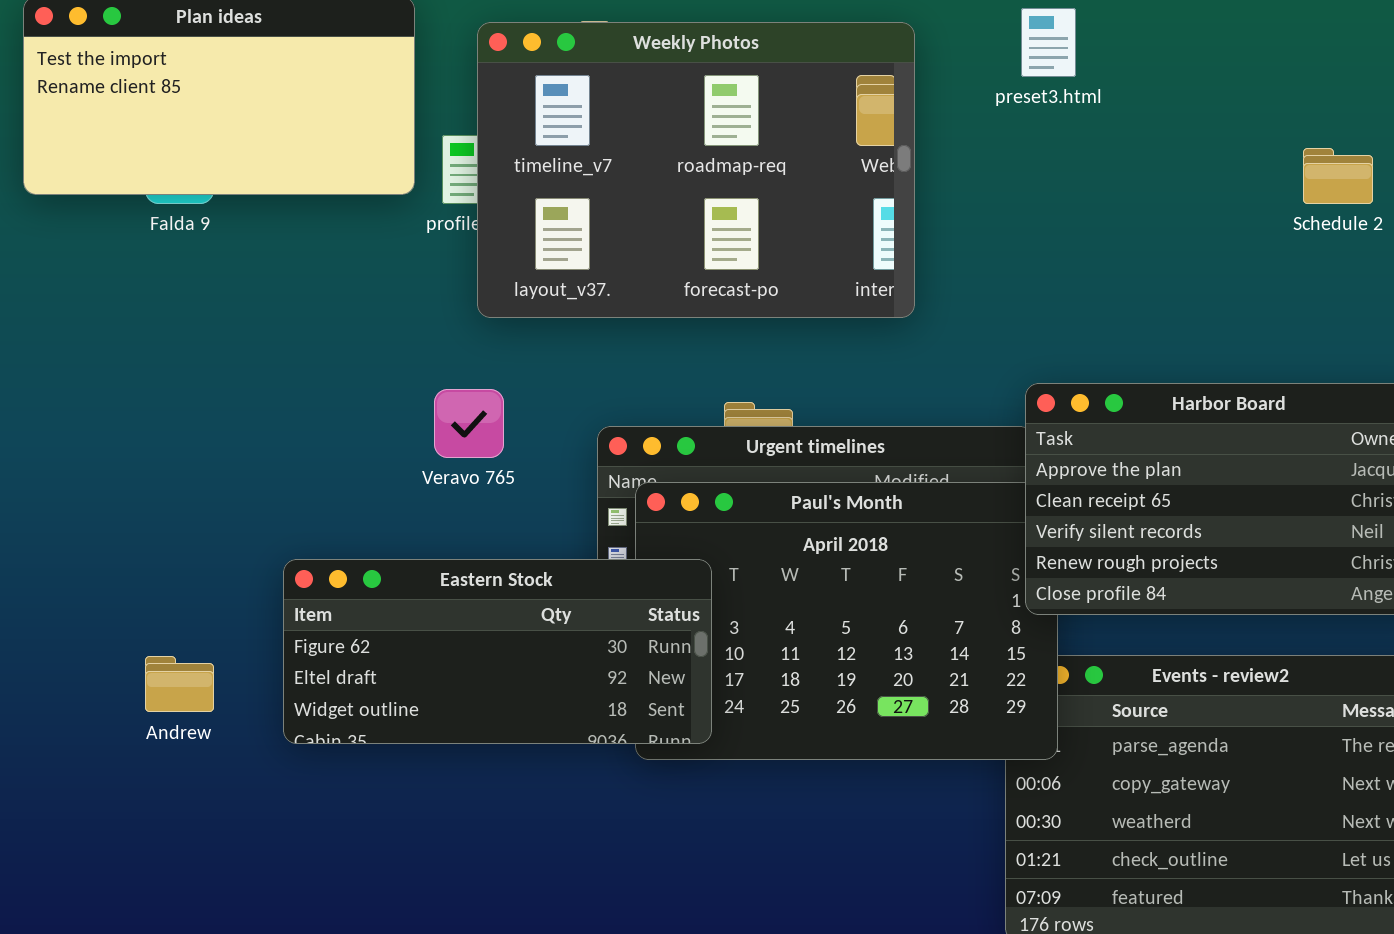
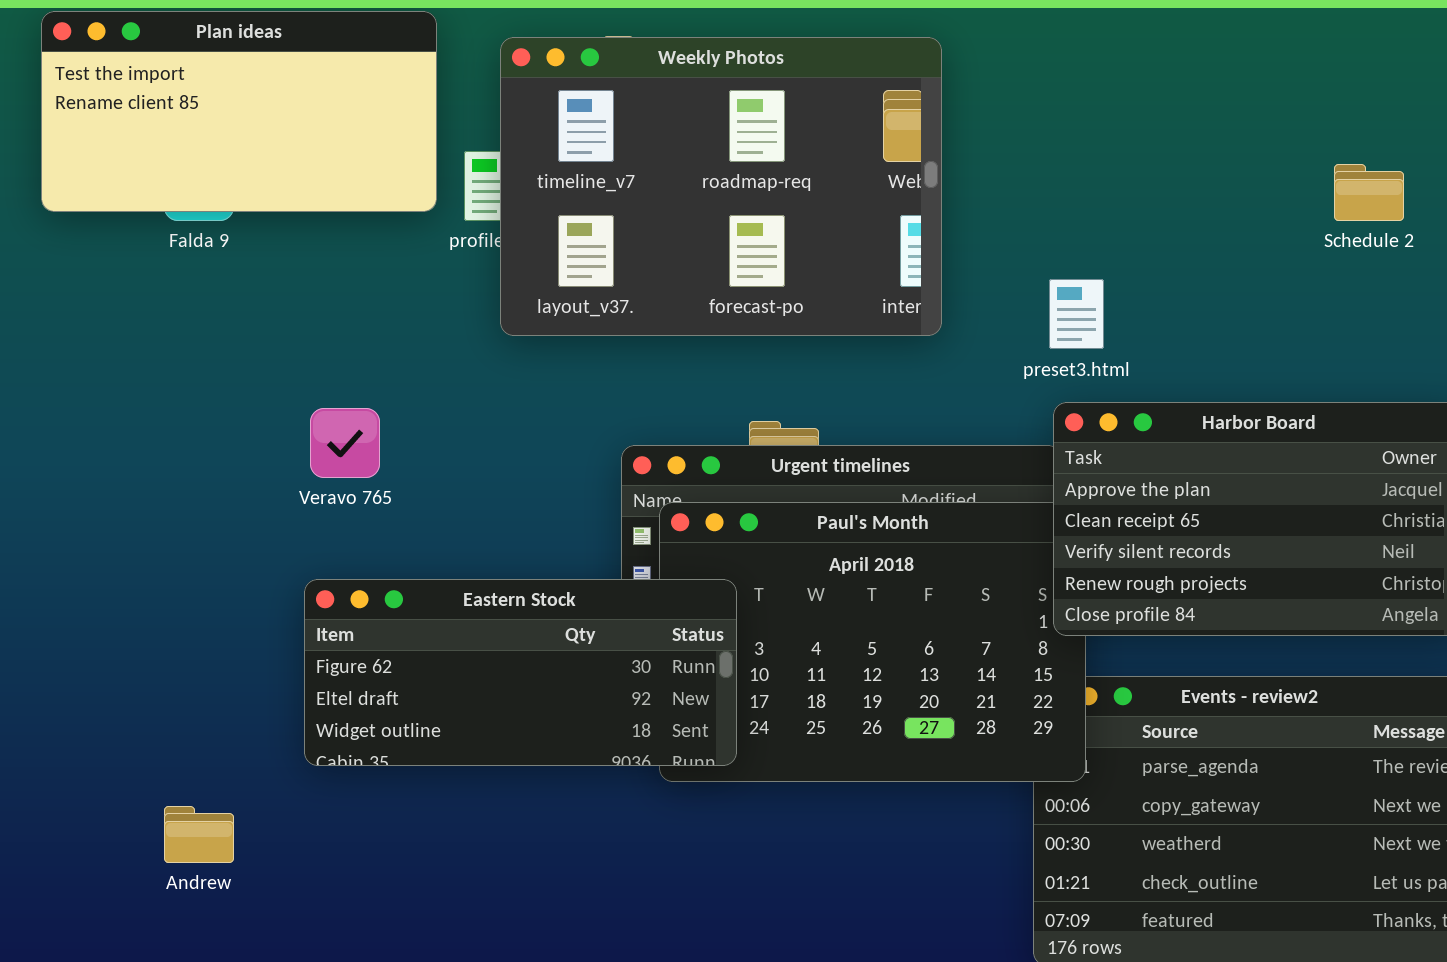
preset3.html: [1021,8,1076,77] -> [1049,279,1104,349], moved
Veravo 765: [434,389,504,458] -> [310,408,380,478], moved
Andrew: [145,656,214,712] -> [164,806,234,863], moved

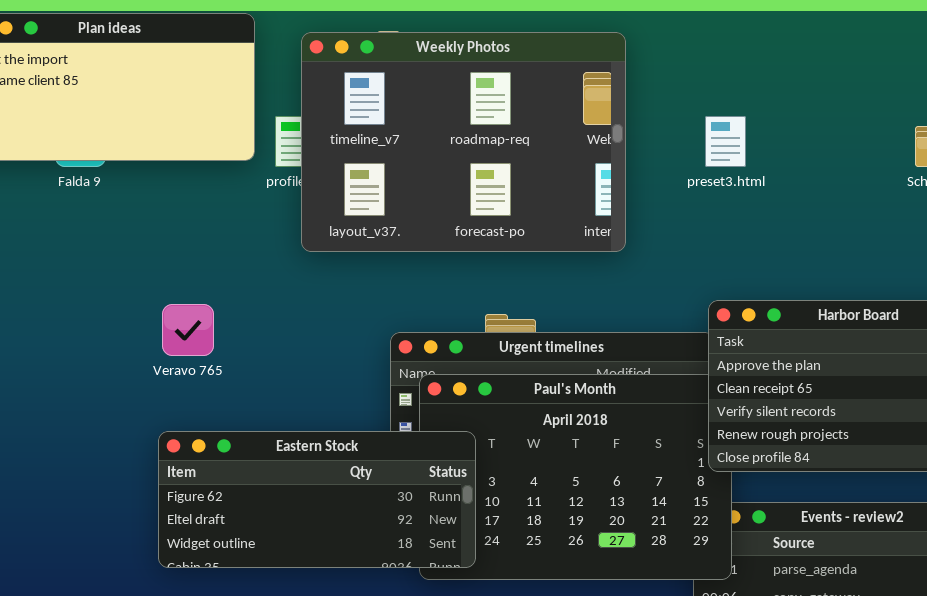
preset3.html: [1049,279,1104,349] -> [705,116,746,167], moved

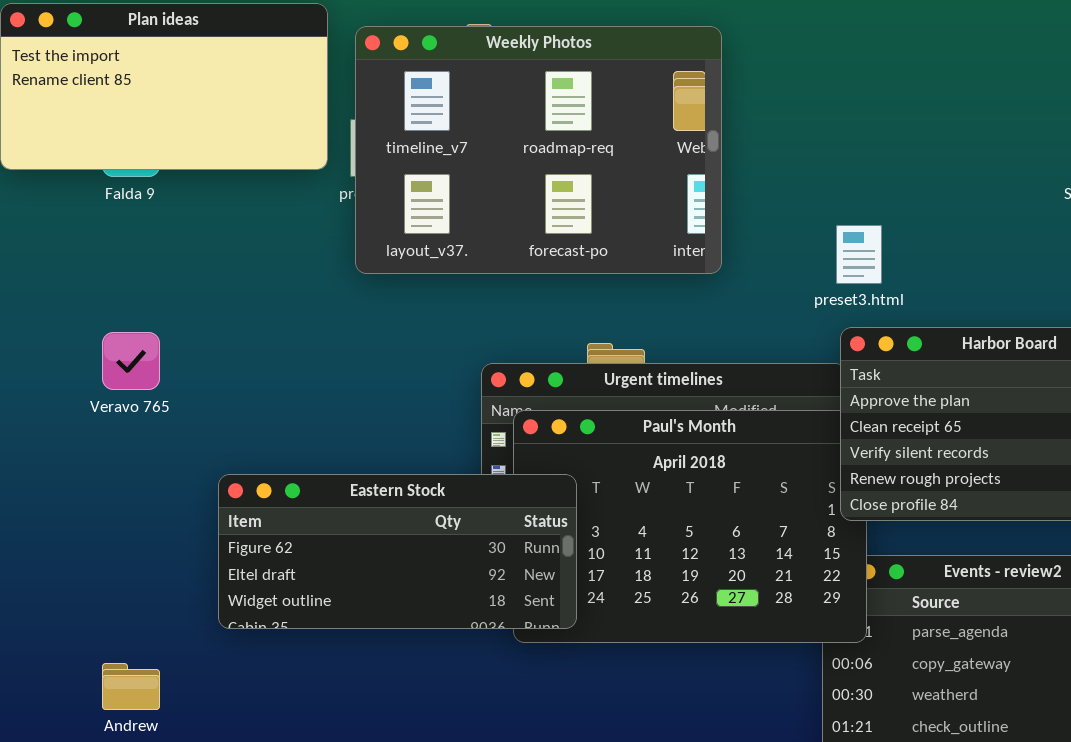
Weekly Photos: [301,32,626,252] -> [355,26,722,274], moved
preset3.html: [705,116,746,167] -> [836,225,882,284], moved
Veravo 765: [162,304,214,356] -> [102,332,160,390], moved

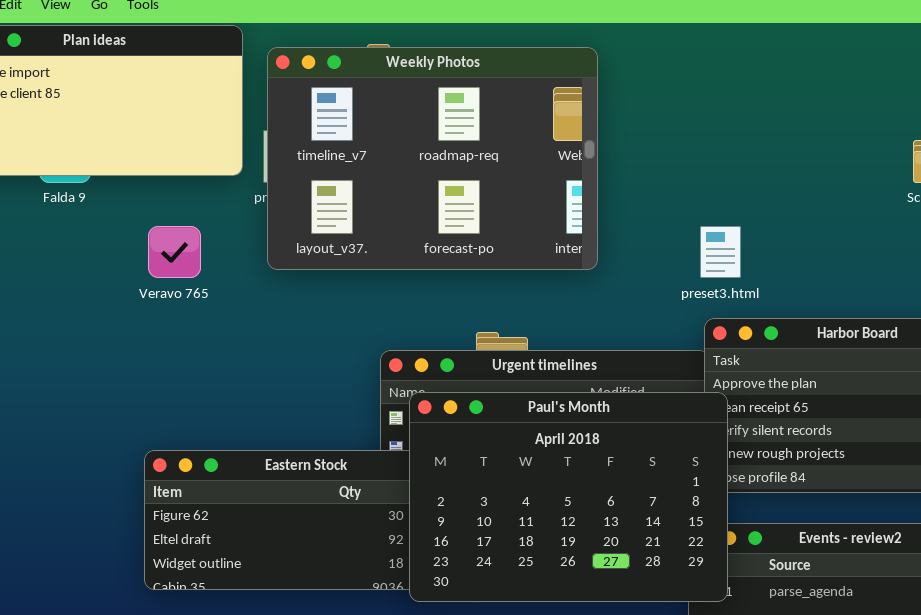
Veravo 765: [102,332,160,390] -> [148,226,201,278], moved
Paul's Month: [513,410,867,643] -> [409,392,728,602], raised

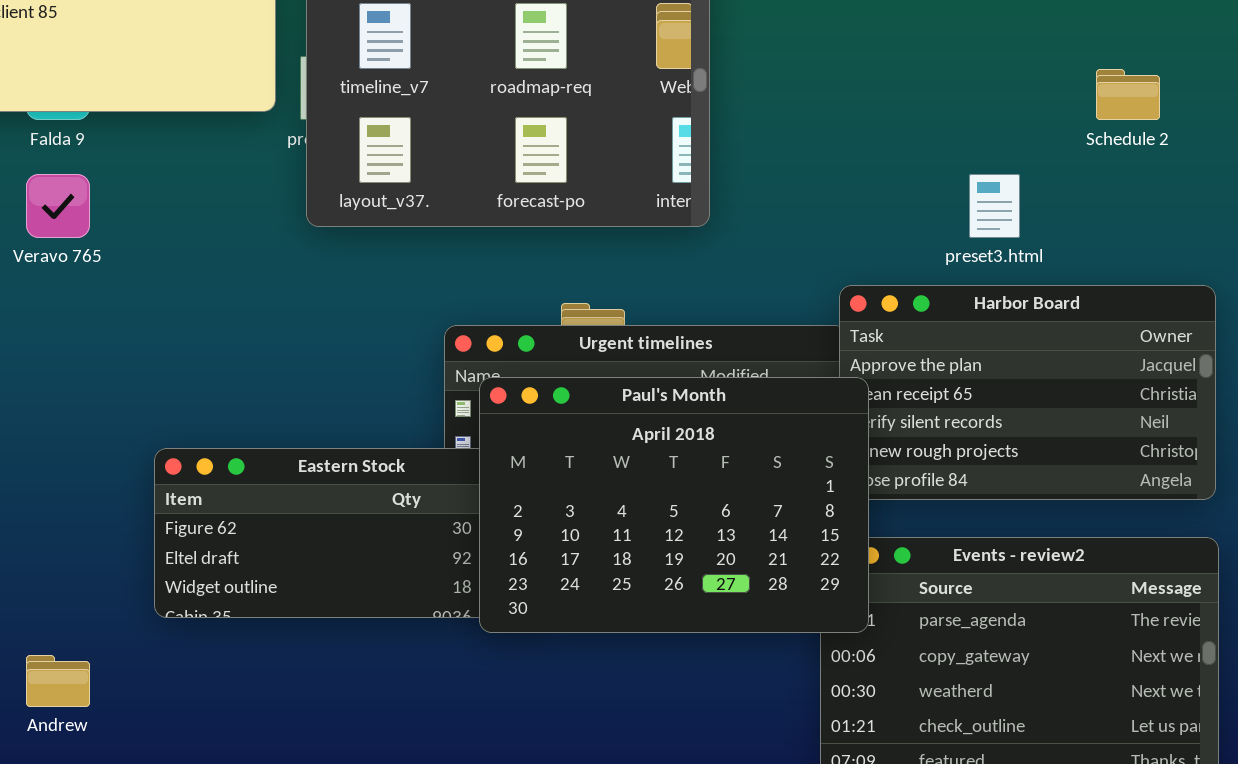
Veravo 765: [148,226,201,278] -> [26,174,90,238], moved
preset3.html: [700,226,741,278] -> [969,174,1020,238], moved

